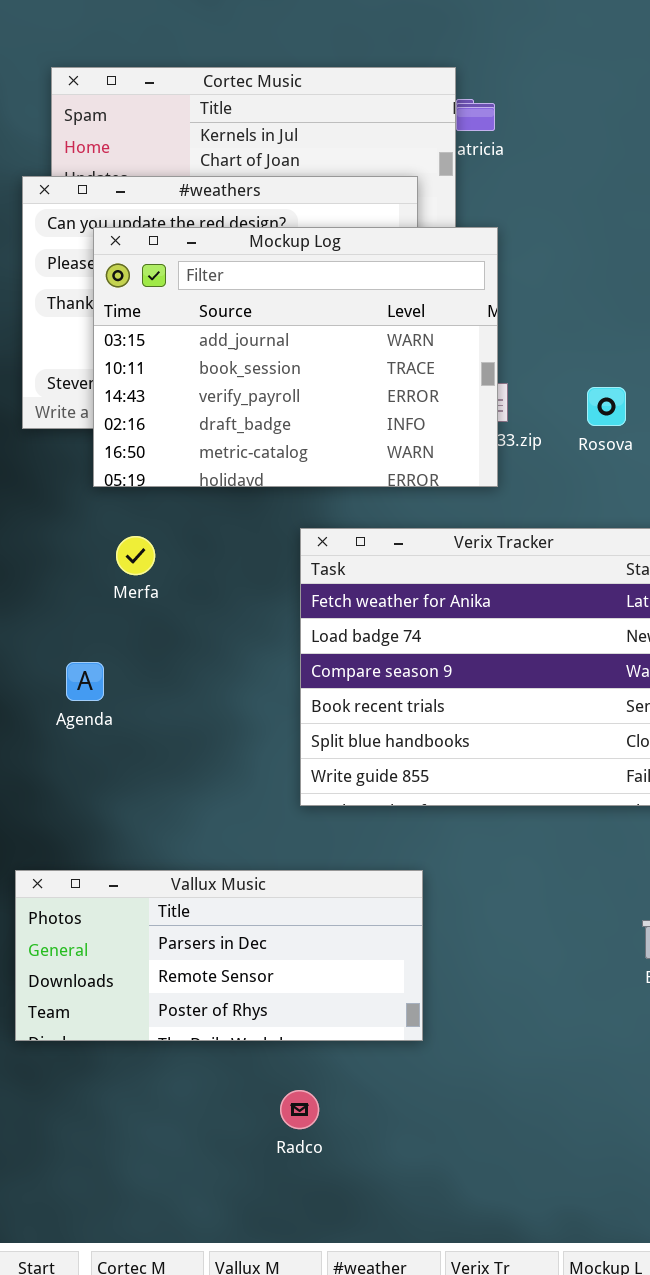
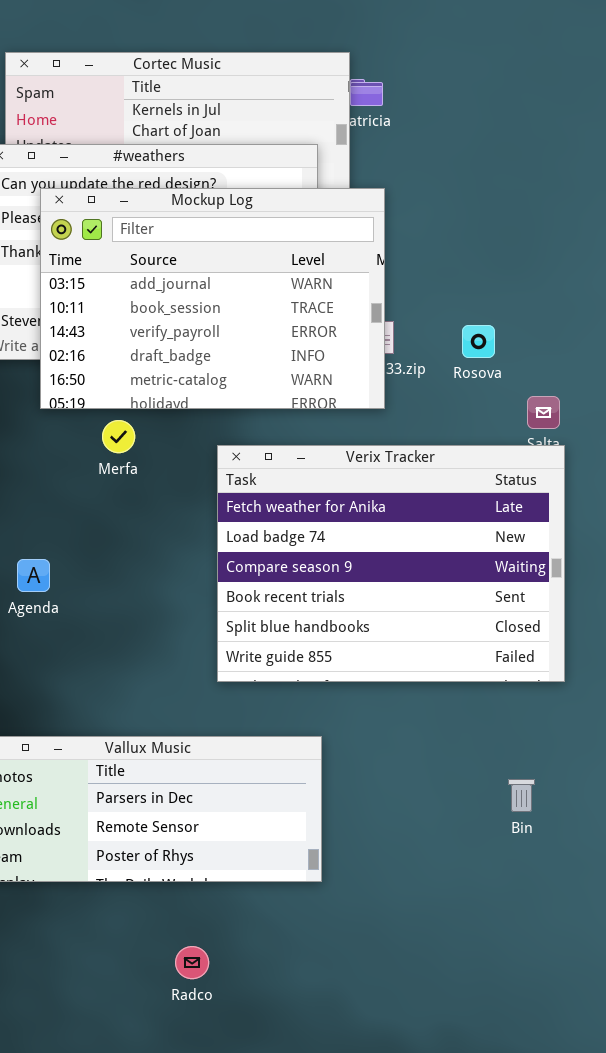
Merfa: [116,536,155,575] -> [102,420,135,453], moved
Radco: [280,1090,319,1129] -> [175,946,209,979], moved

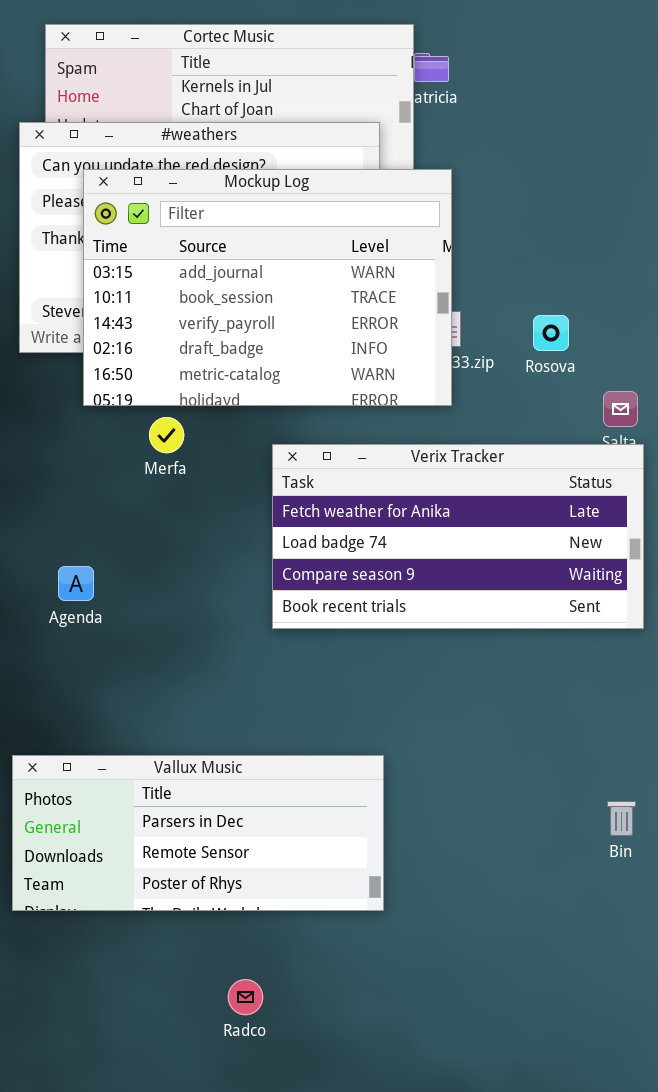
Verix Tracker: [217,445,565,682] -> [272,444,644,629], resized
Bin: [508,779,535,812] -> [607,801,636,836], moved

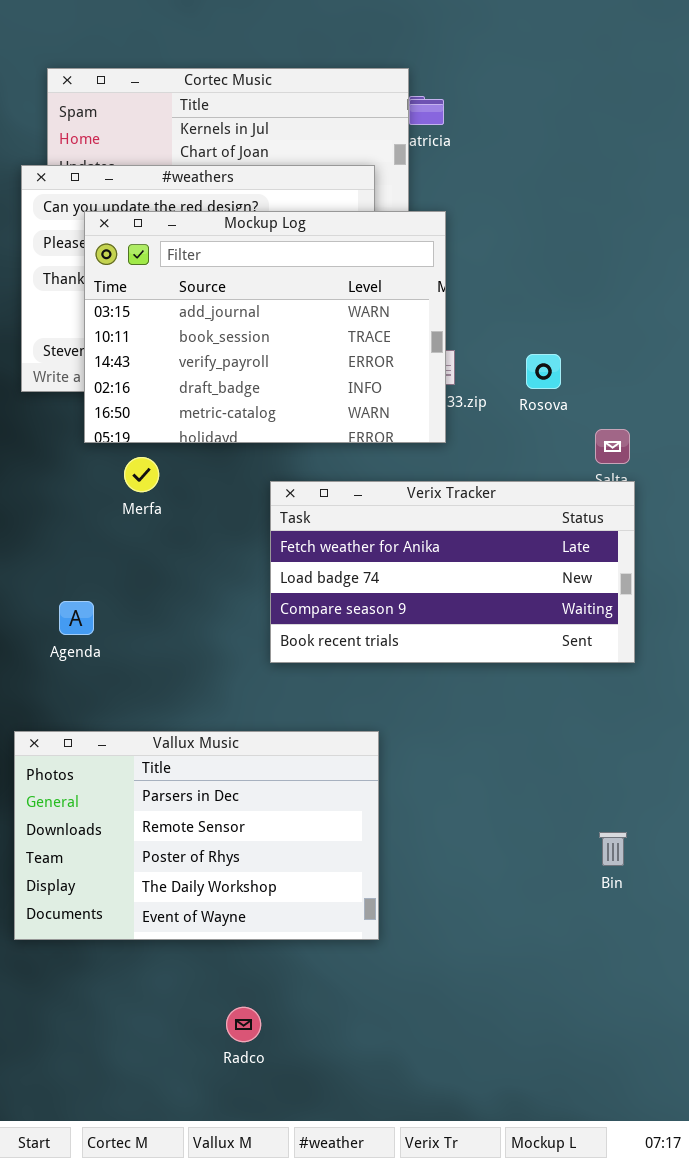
Merfa: [149,417,184,453] -> [124,457,159,492], moved
Vallux Music: [12,755,384,911] -> [14,731,379,940], resized

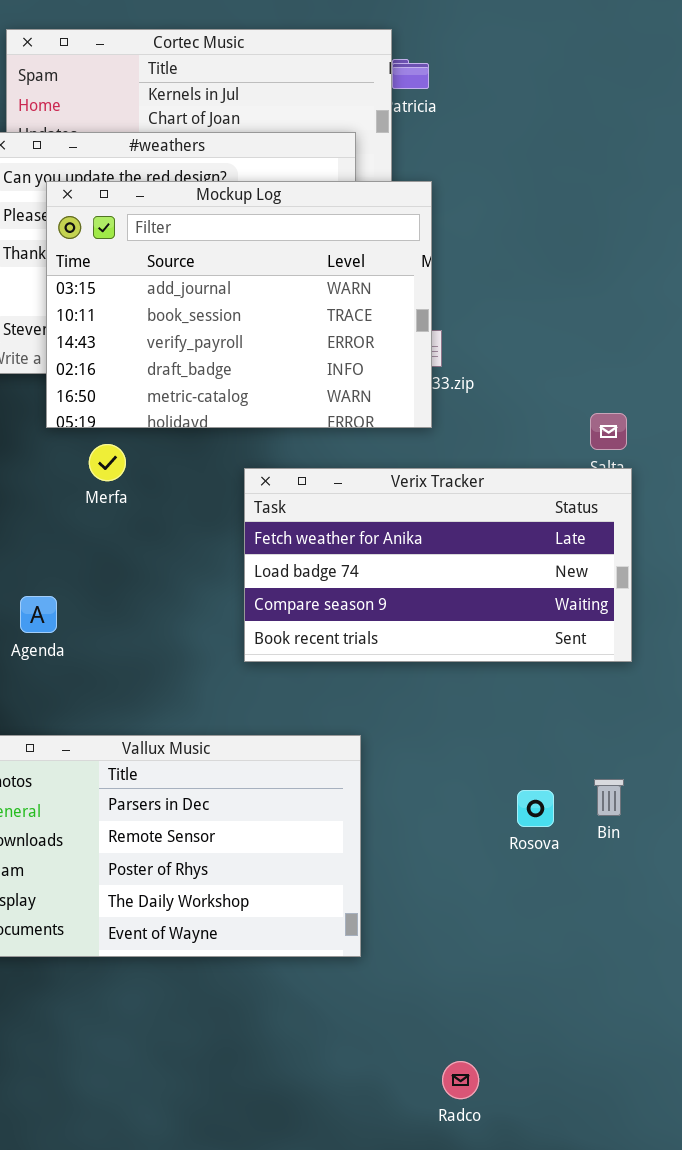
Rosova: [526,354,561,389] -> [517,790,554,827], moved
Bin: [599,832,627,866] -> [594,779,624,816], moved
Radco: [226,1007,261,1042] -> [442,1061,479,1099], moved

